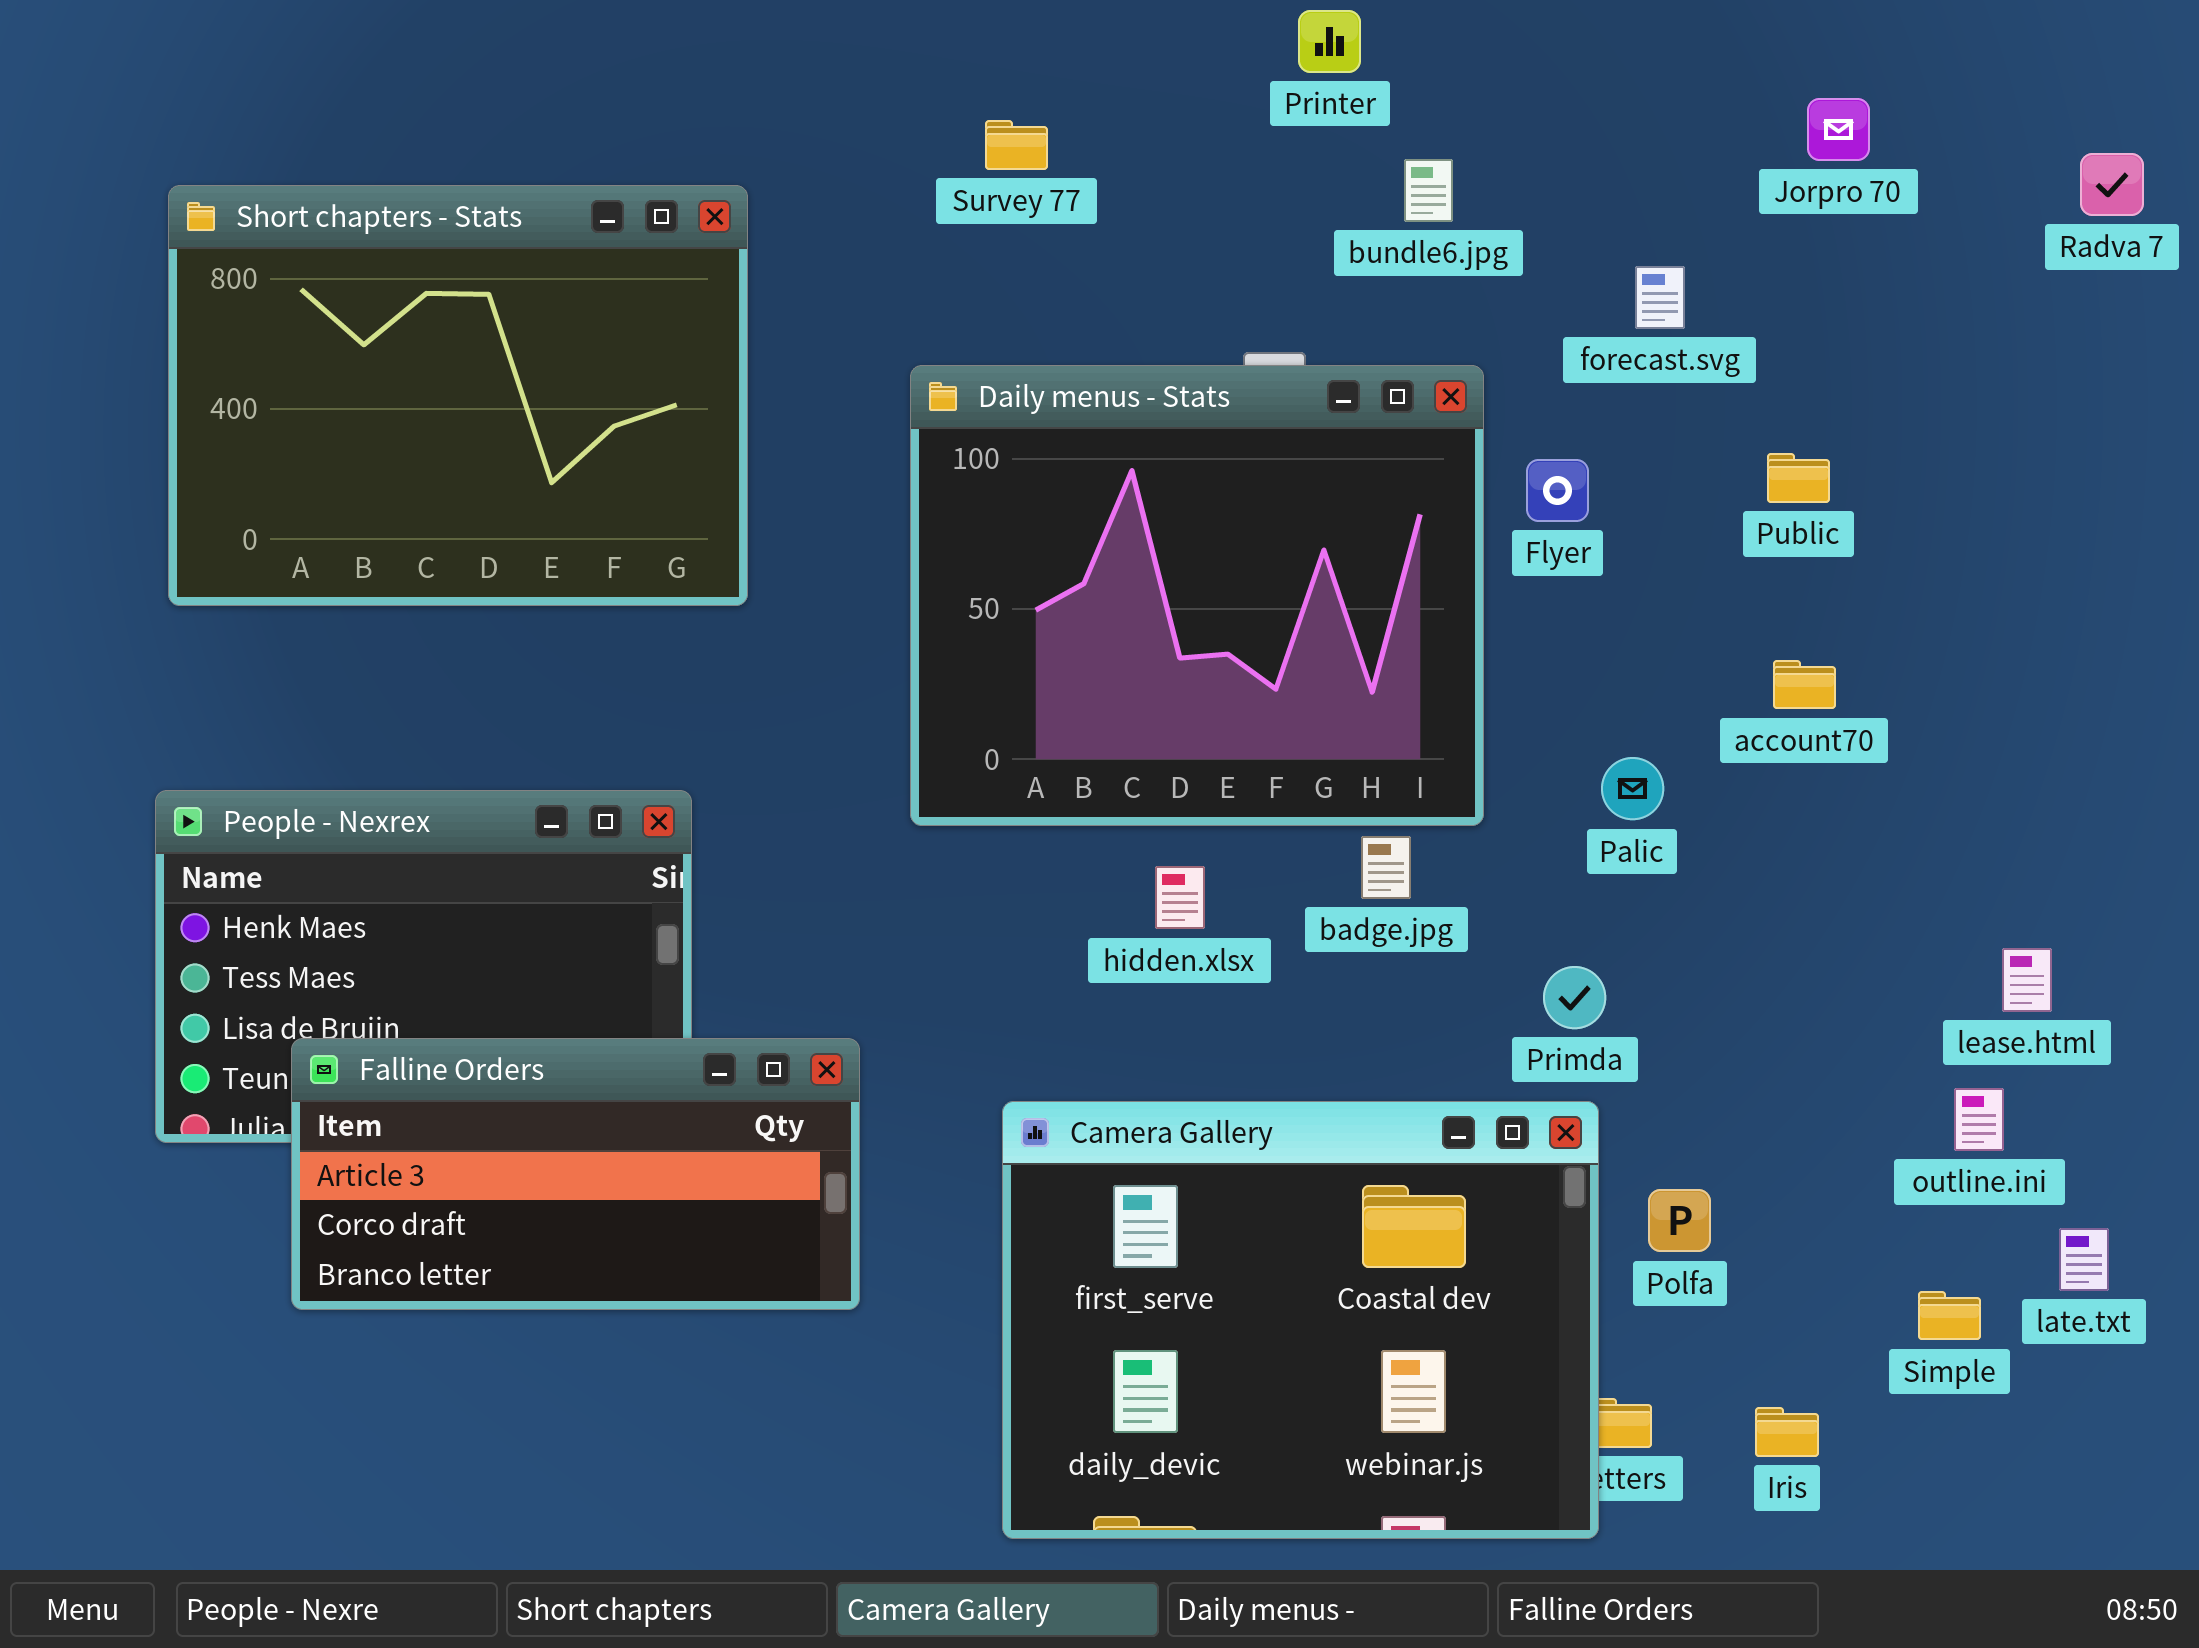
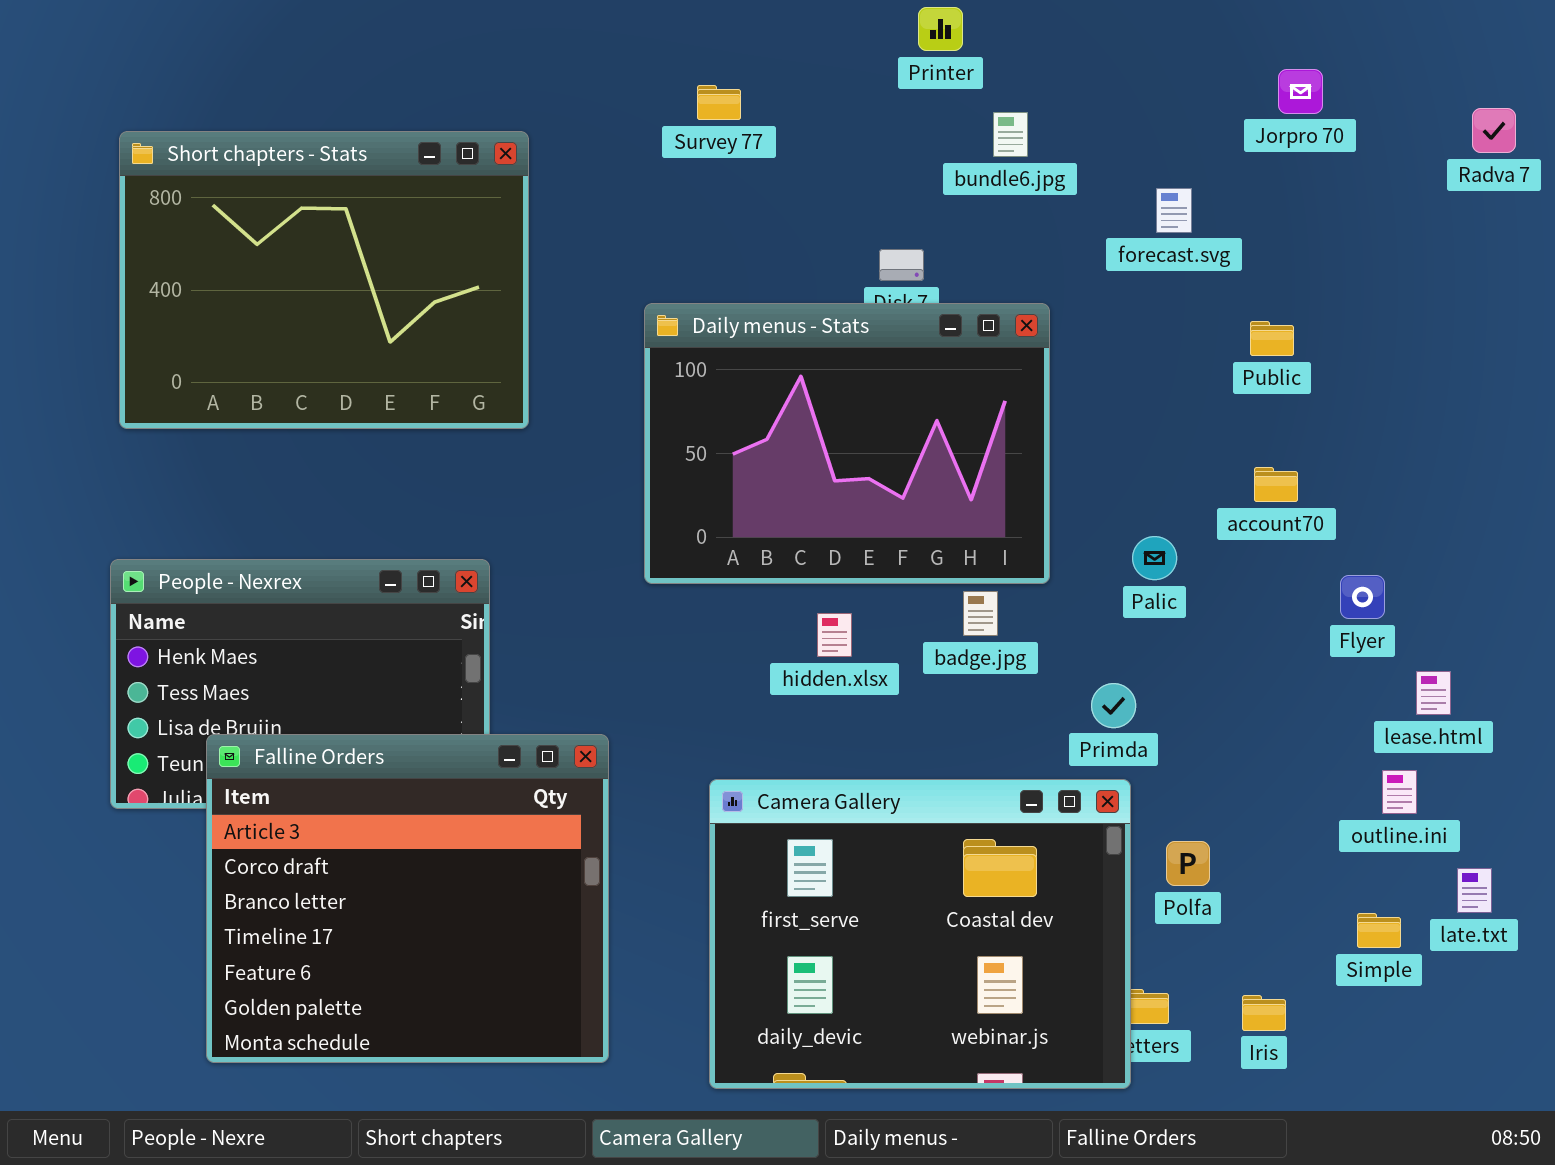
Daily menus - Stats: [910,365,1484,826] -> [644,303,1050,584], resized
Flyer: [1526,459,1589,522] -> [1340,575,1385,619], moved
Falline Orders: [291,1038,860,1310] -> [206,734,609,1063], resized

